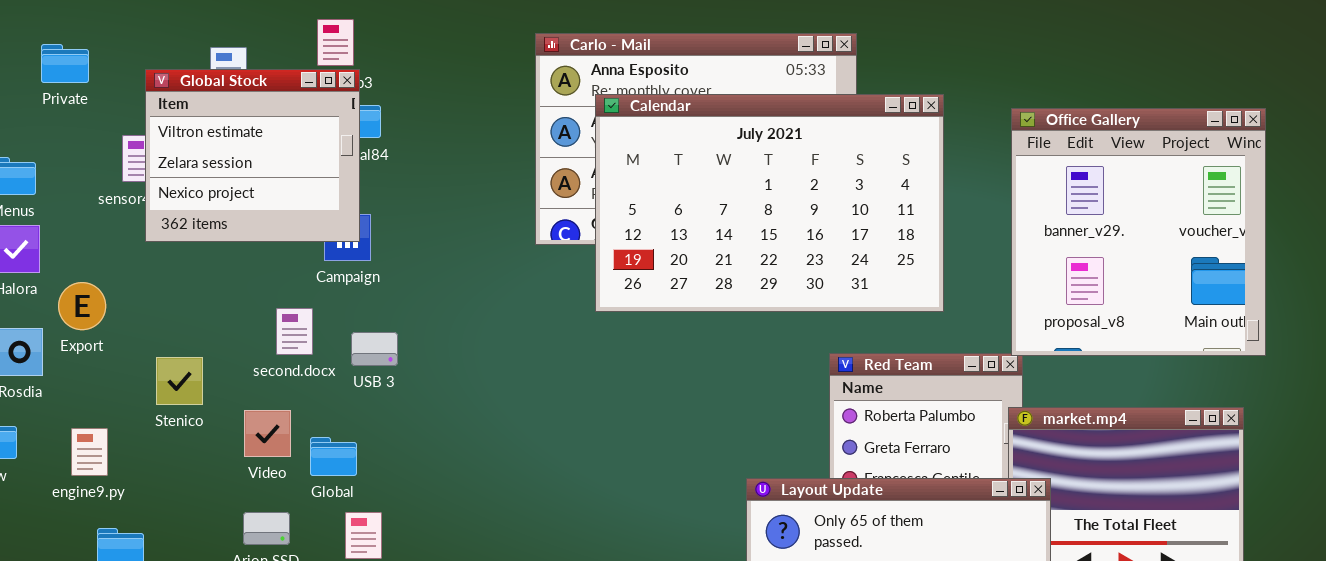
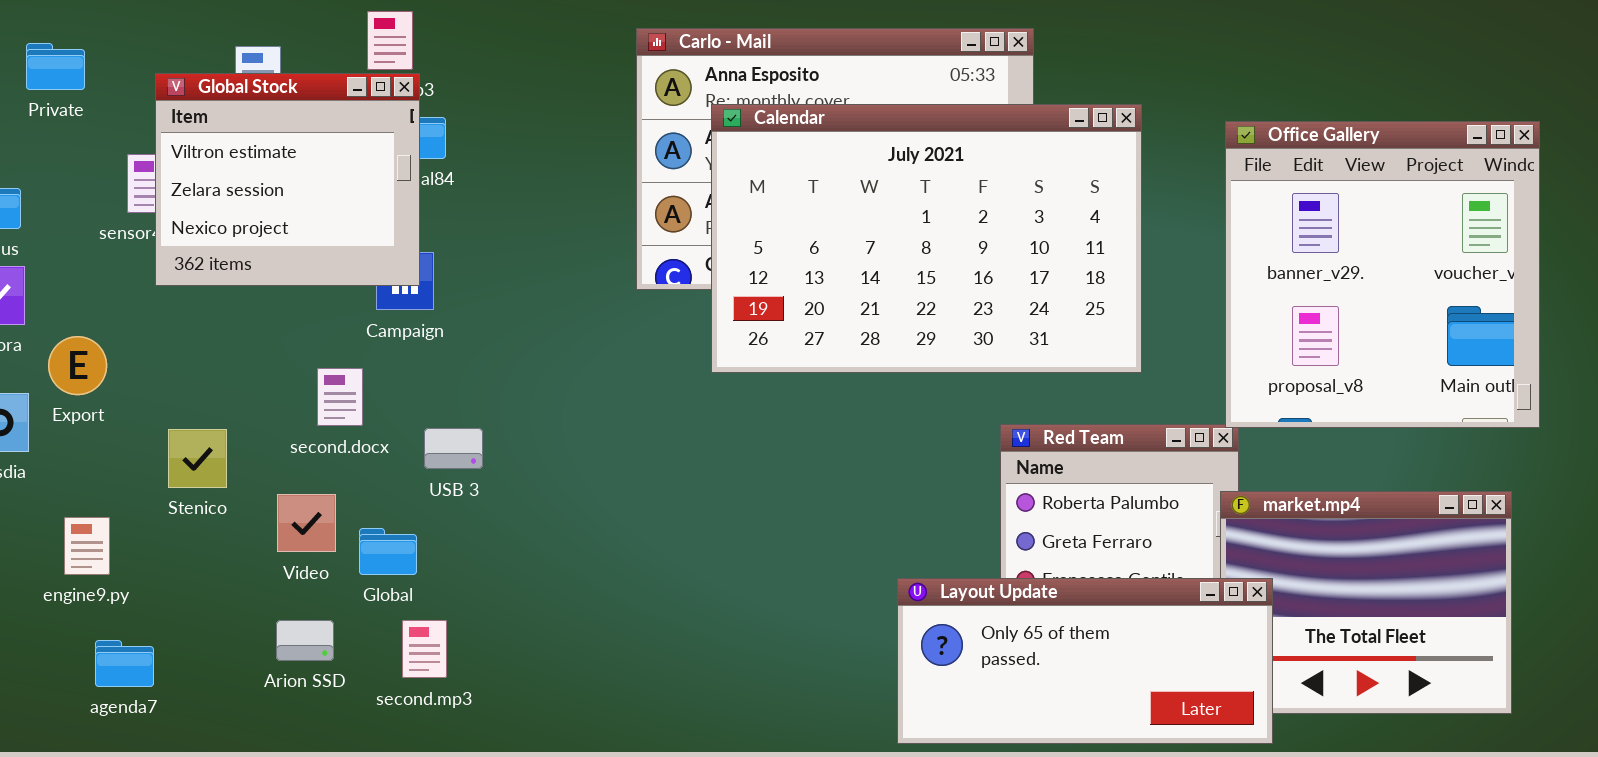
USB 3: [351,332,398,366] -> [424,428,483,469], moved

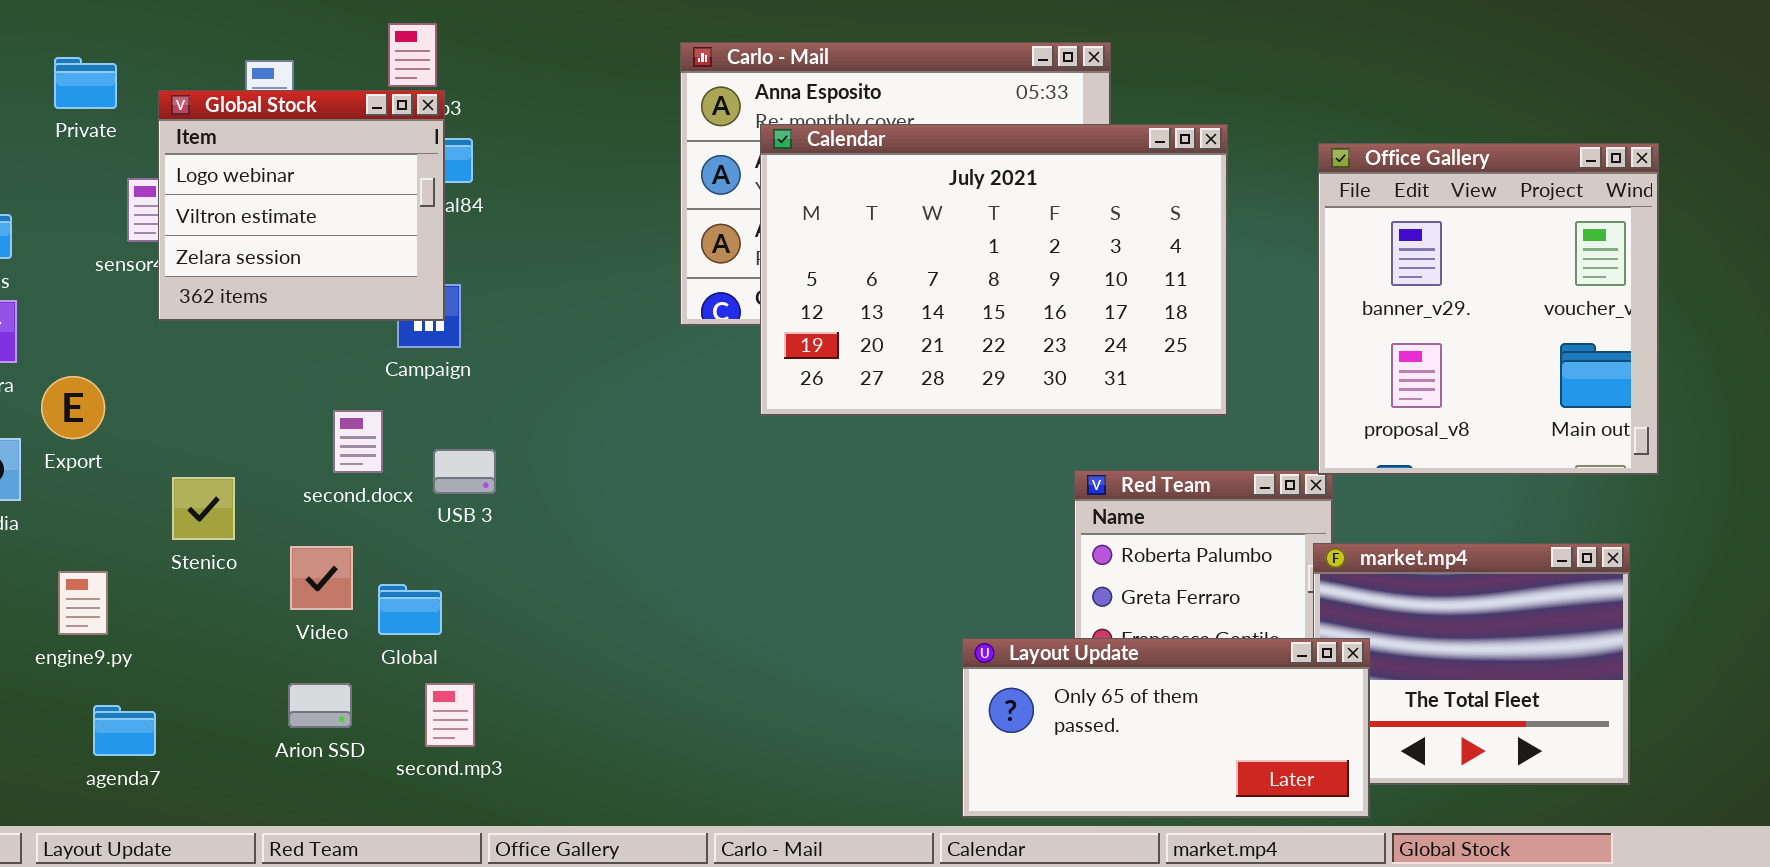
Private: [26,43,85,90] -> [54,57,117,109], moved
Global Stock: [155,73,420,286] -> [158,90,445,321], scrolled up 1 row
USB 3: [424,428,483,469] -> [433,449,496,494], moved

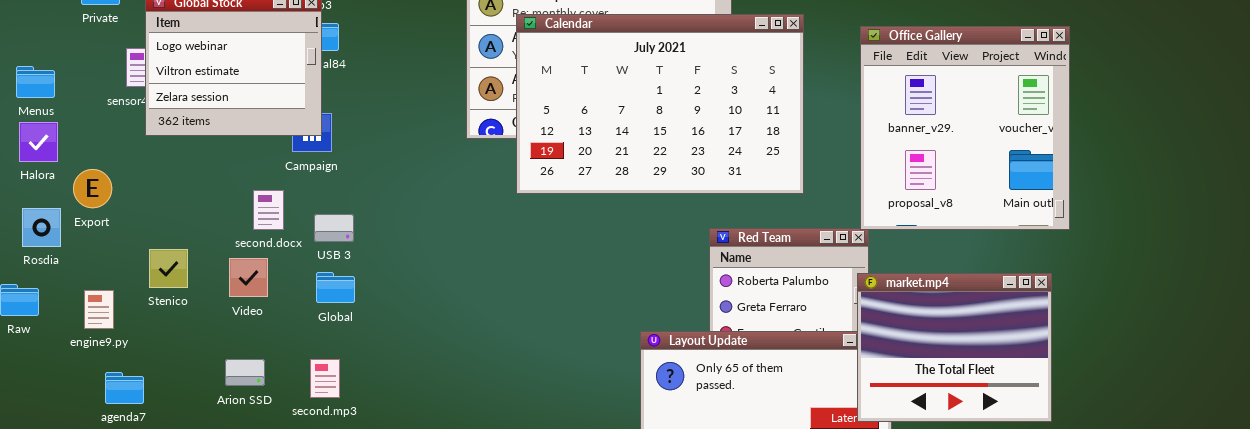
Stenico: [172,477,235,540] -> [149,249,188,288], moved
market.mp4: [1313,543,1630,785] -> [857,273,1052,422], raised
Video: [290,546,353,610] -> [229,258,268,297], moved
Global: [378,584,442,635] -> [316,272,355,303], moved

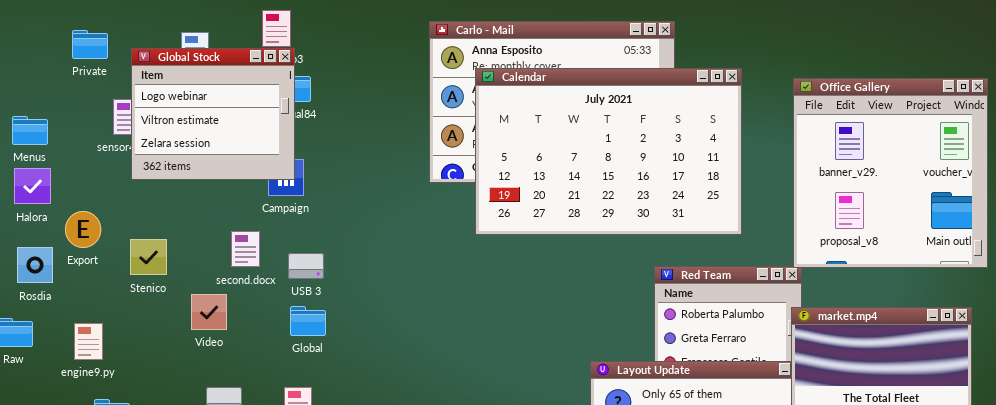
Stenico: [149,249,188,288] -> [130,239,167,275], moved
Video: [229,258,268,297] -> [191,294,227,330], moved

